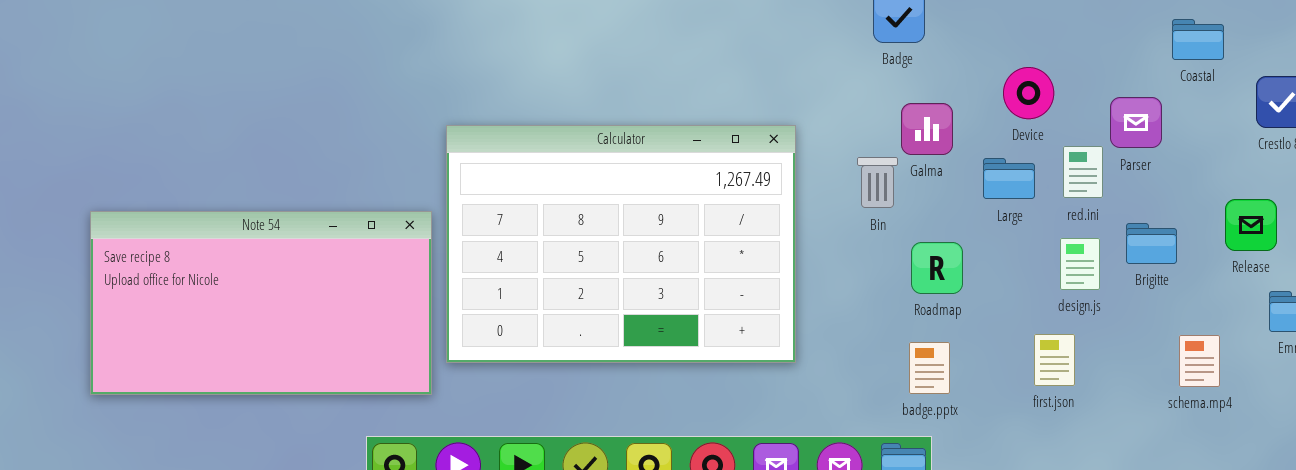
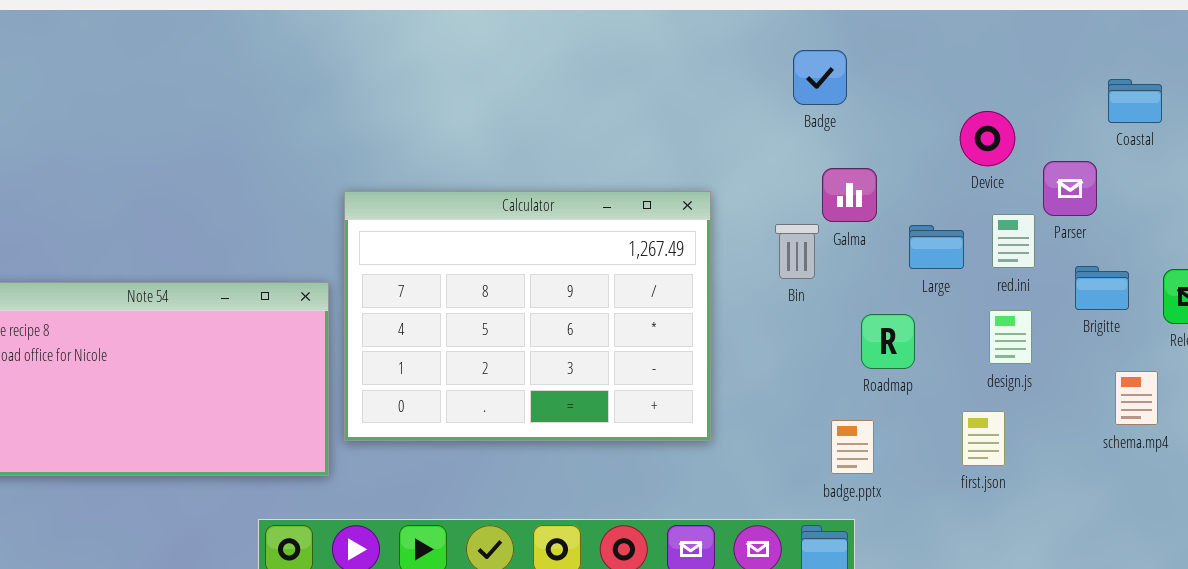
Device: [1003,67,1054,119] -> [960,111,1015,166], moved
Brigitte: [1126,223,1177,264] -> [1075,266,1129,310], moved
Roadmap: [911,242,963,294] -> [861,314,915,369], moved
schema.mp4: [1179,335,1220,387] -> [1115,371,1158,425], moved

